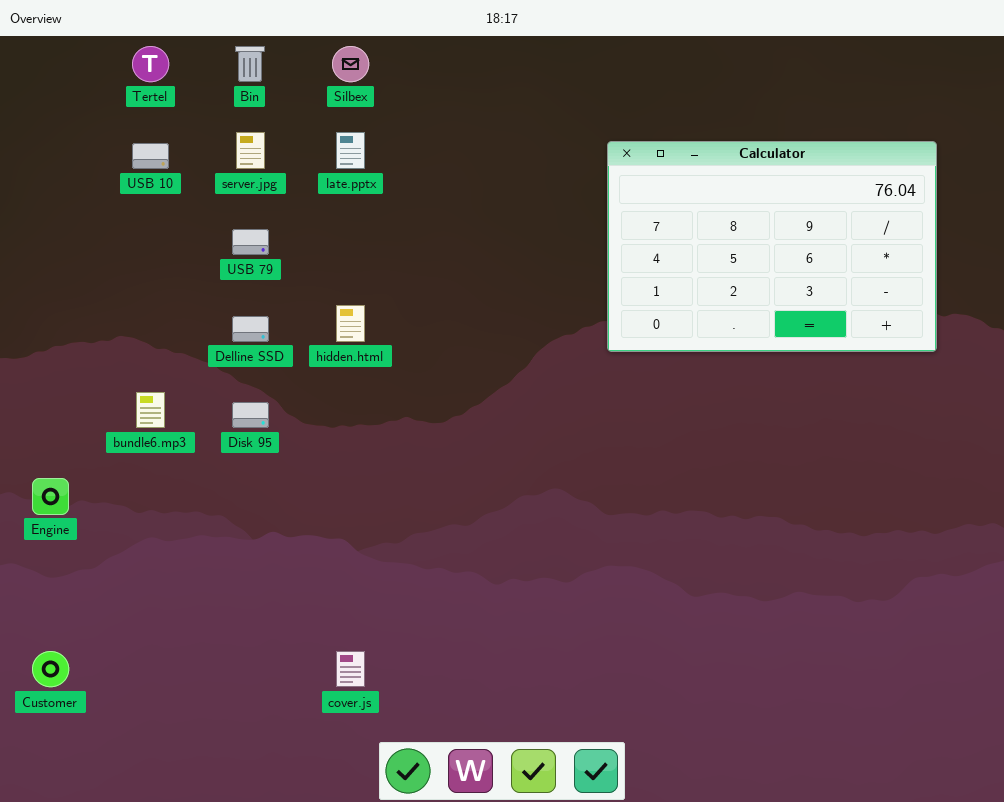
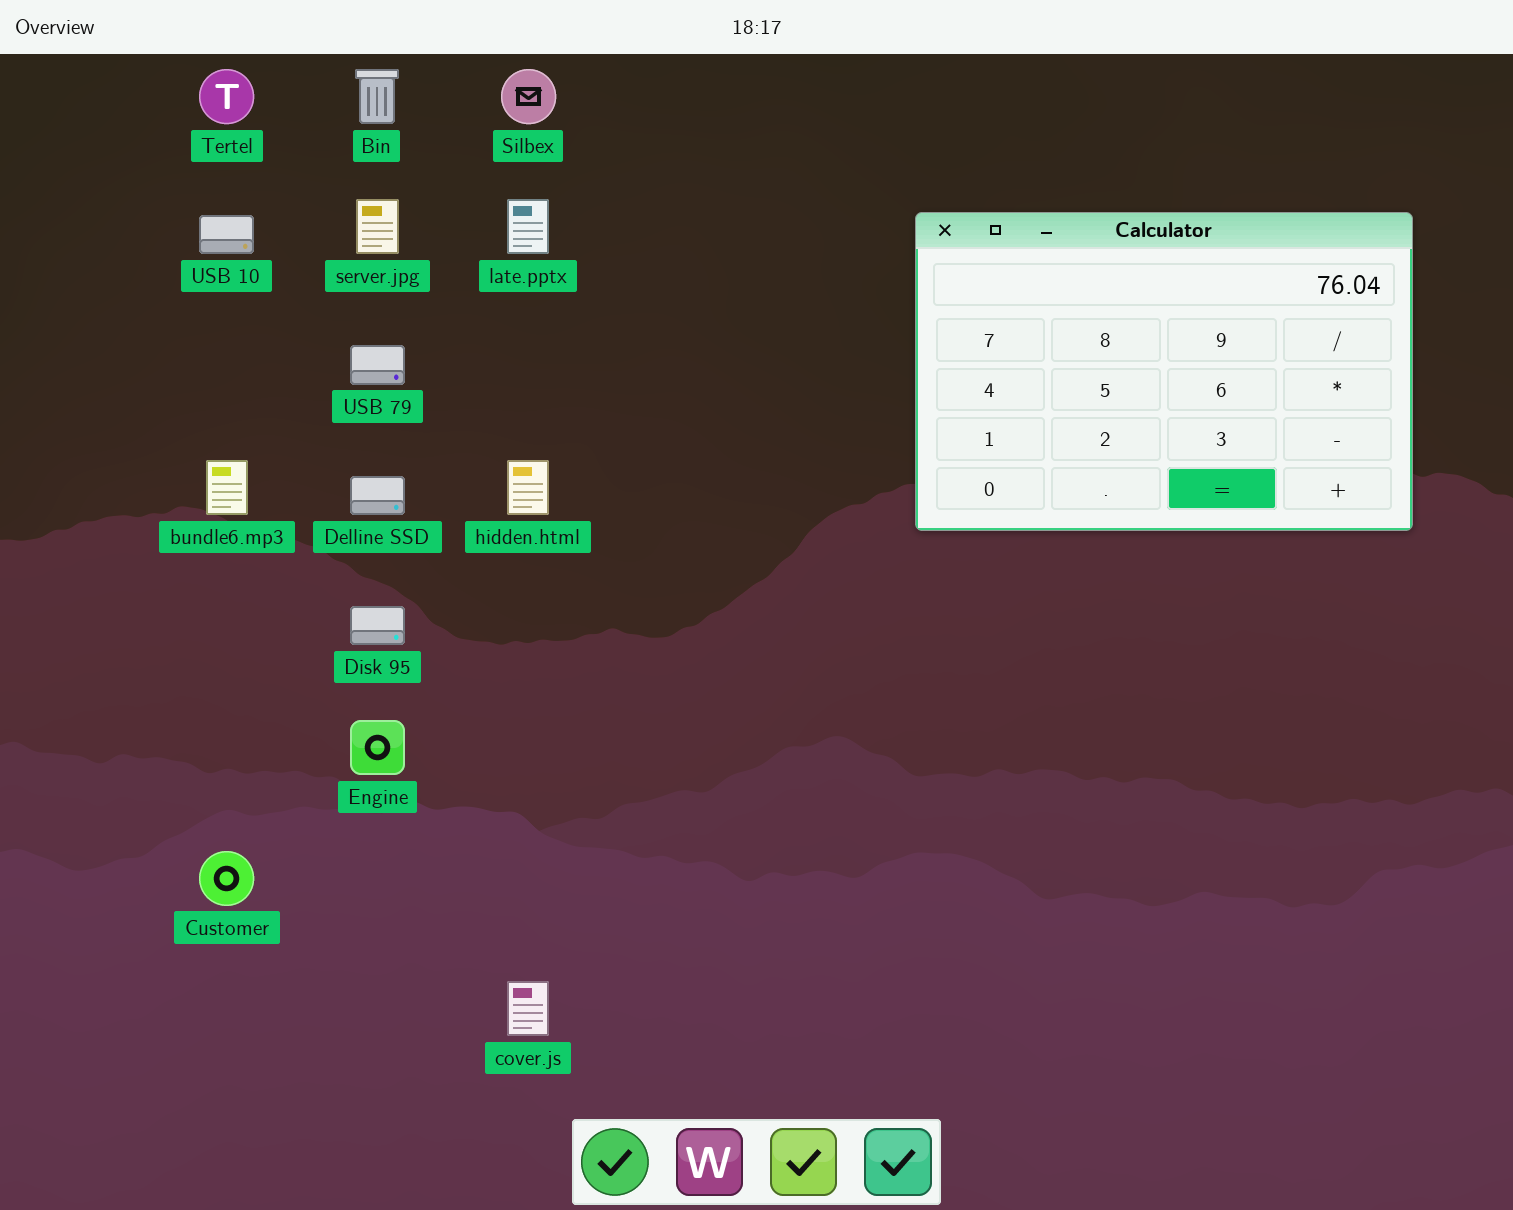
bundle6.mp3: [136,392,165,428] -> [206,460,248,515], moved
Engine: [32,478,69,515] -> [350,720,405,775], moved
Customer: [32,651,69,687] -> [199,851,254,906], moved

